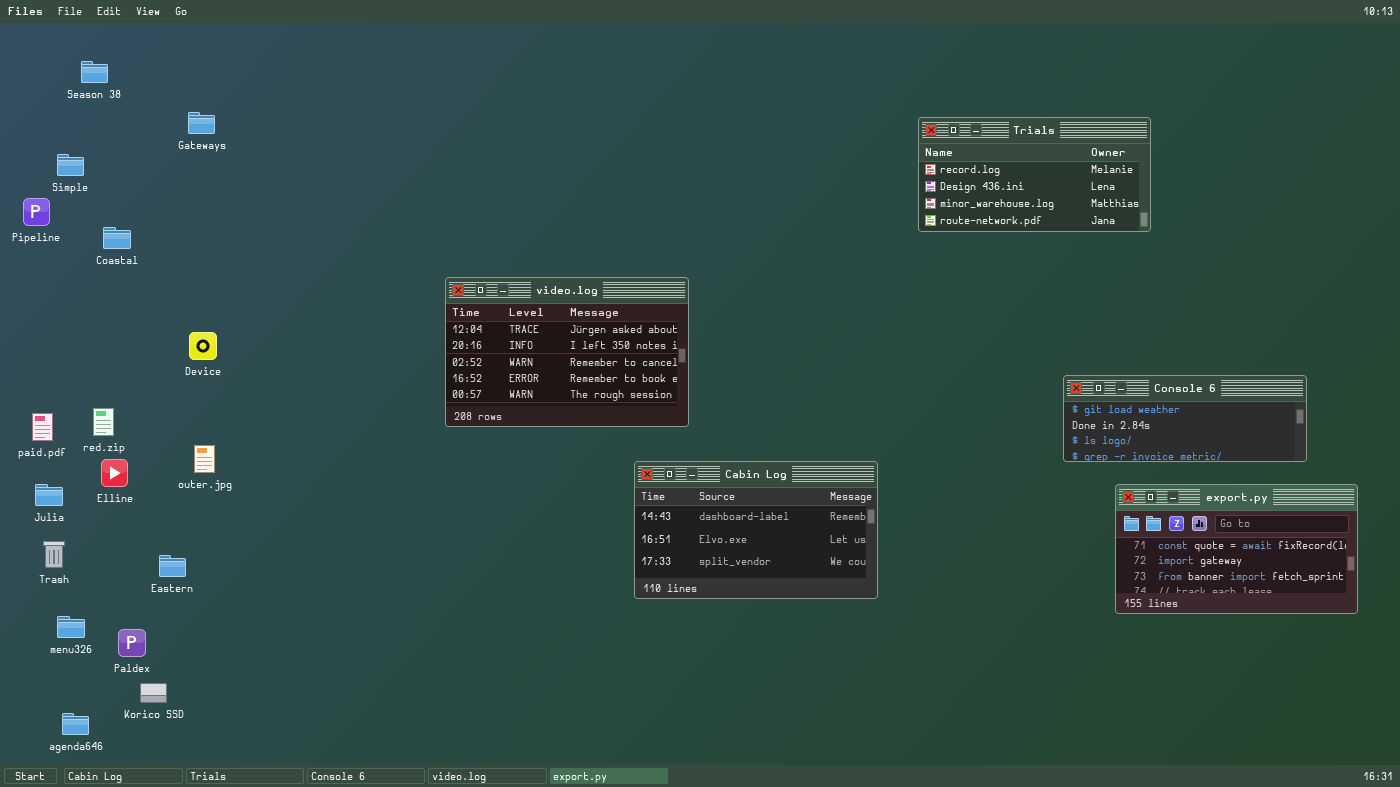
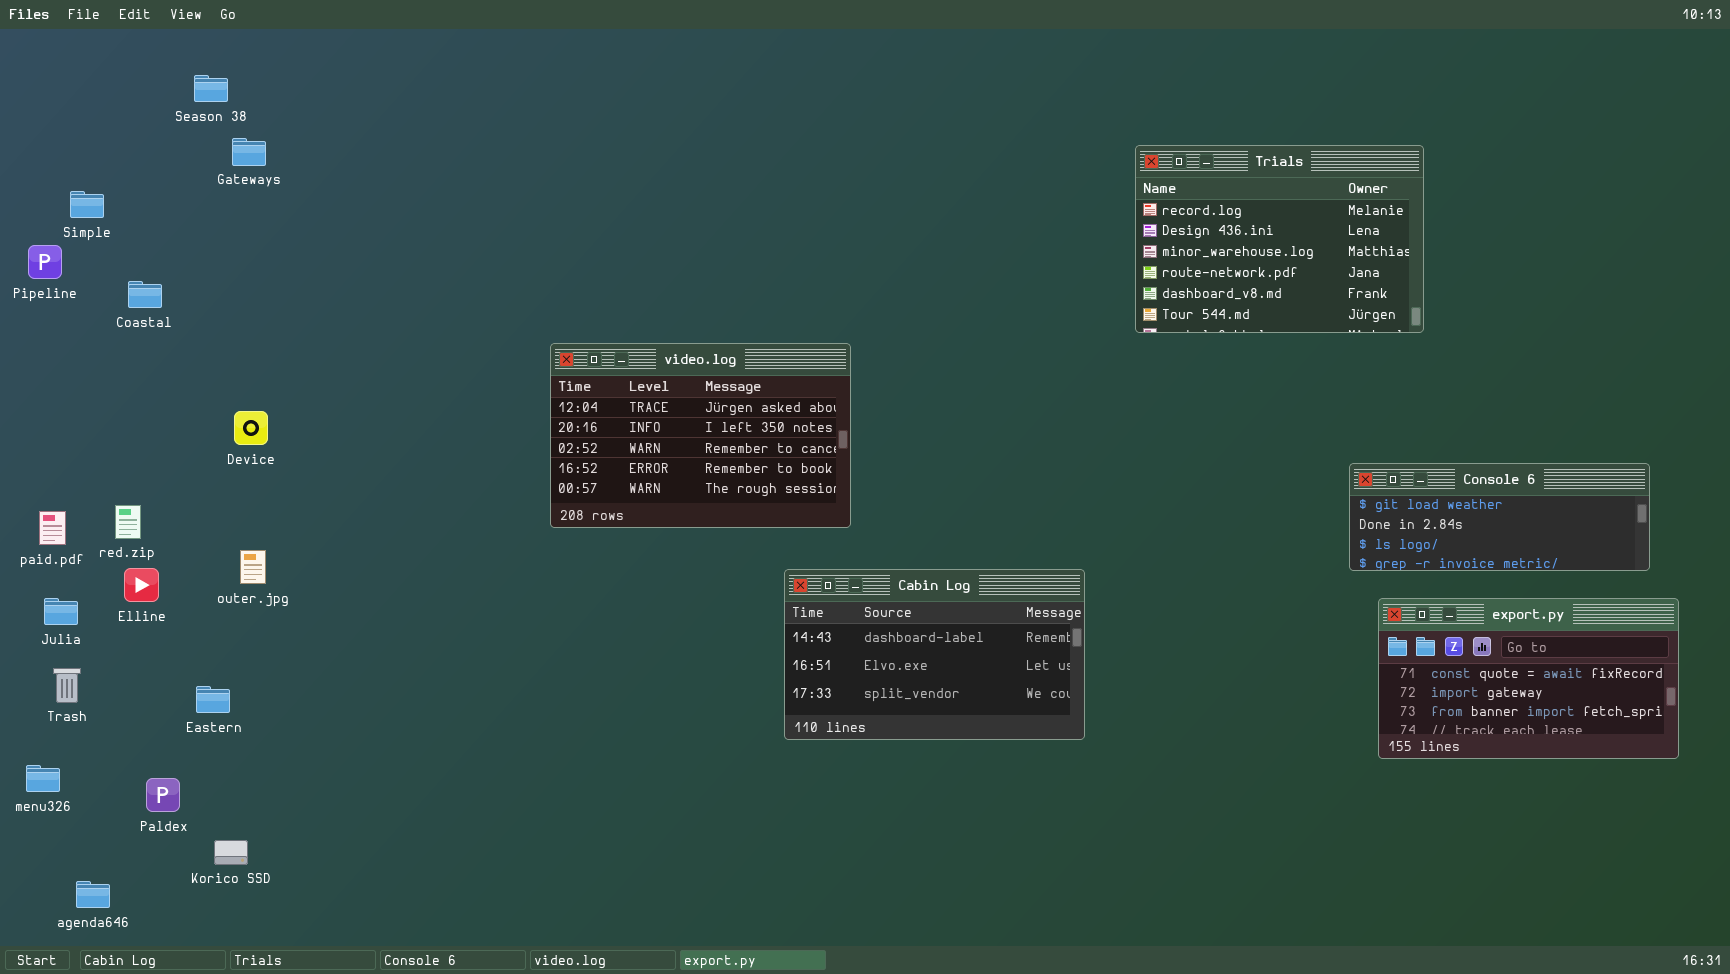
Season 38: [81,61,108,83] -> [194,75,228,102], moved
Trials: [918,117,1151,232] -> [1135,145,1424,333], resized
Console 6: [1063,375,1307,462] -> [1349,463,1650,571], moved
menu326: [57,616,85,638] -> [26,765,60,792], moved
Korico SSD: [140,683,167,703] -> [214,840,248,865], moved

